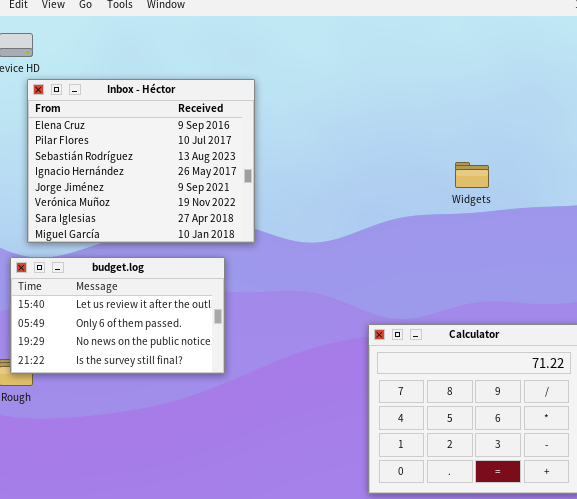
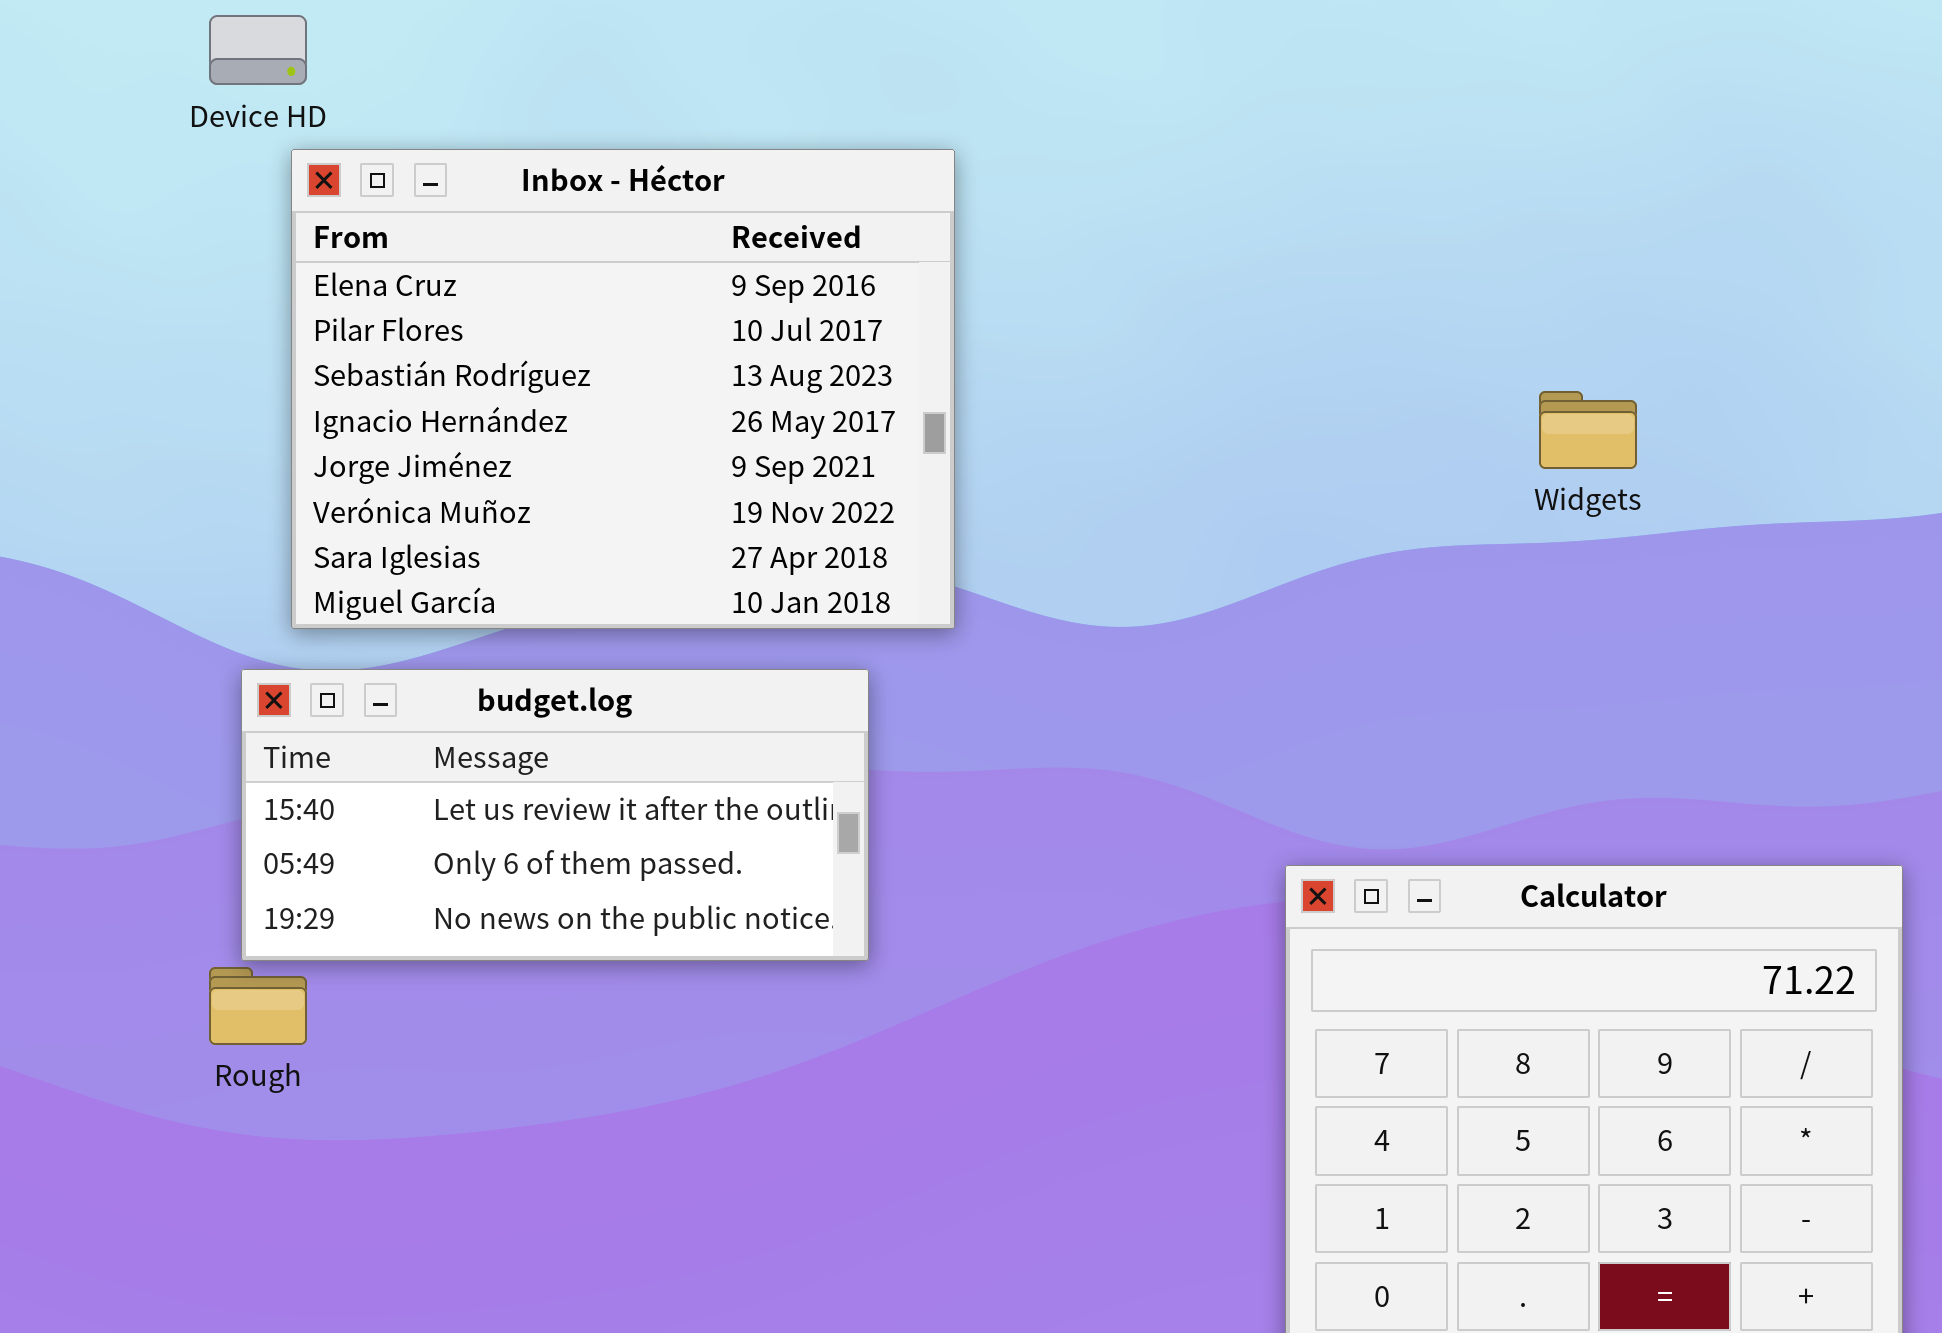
budget.log: [10,257,225,374] -> [241,669,869,961], resized

